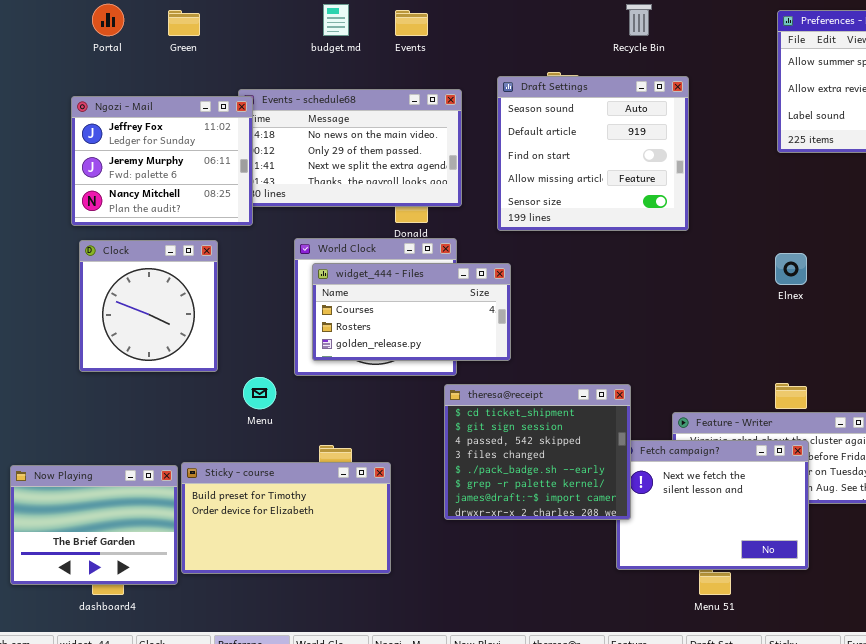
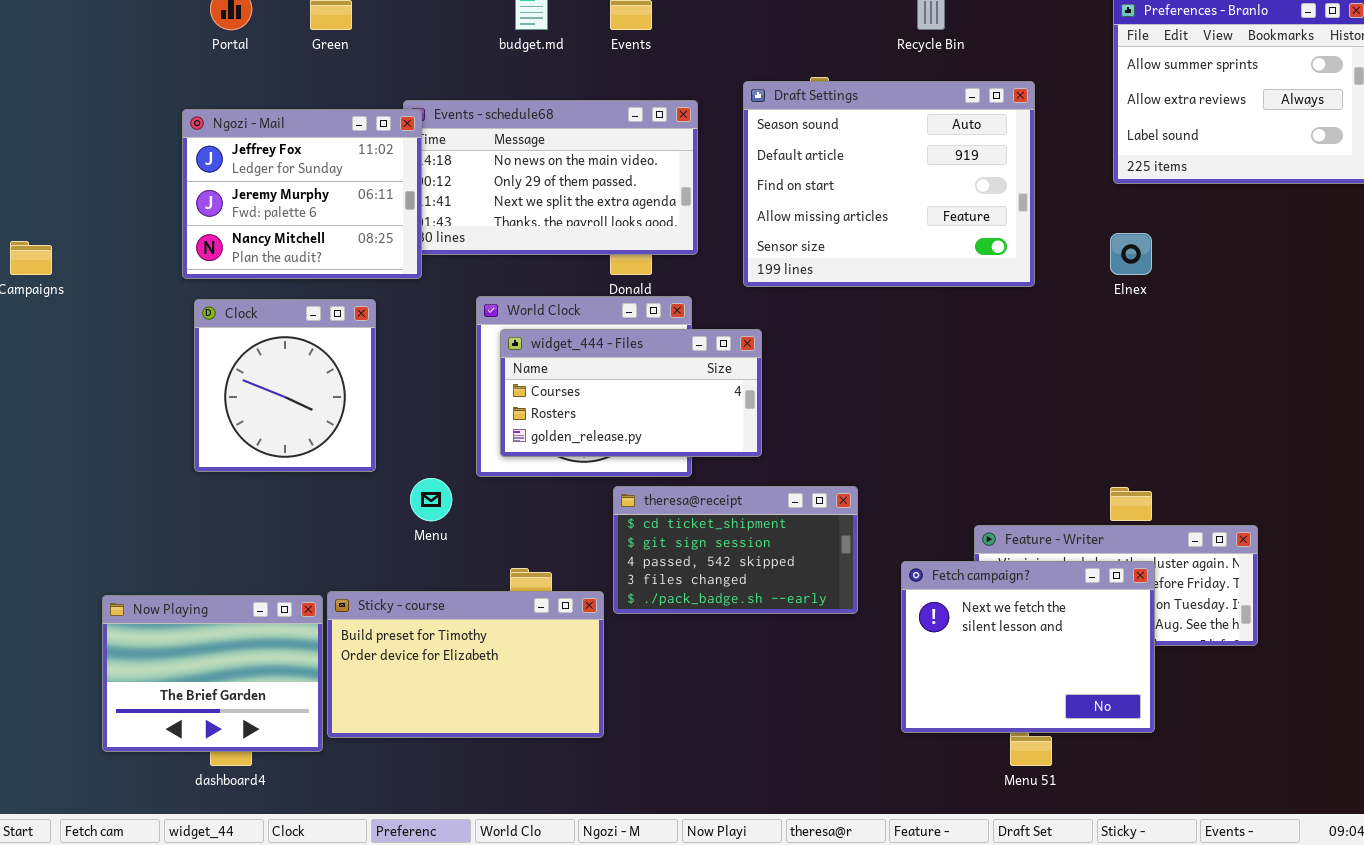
Draft Settings: [497,76,689,231] -> [743,81,1035,287], resized
Elnex: [775,253,807,285] -> [1110,233,1152,275], moved
theresa@receipt: [444,384,631,520] -> [613,486,858,614], moved, resized

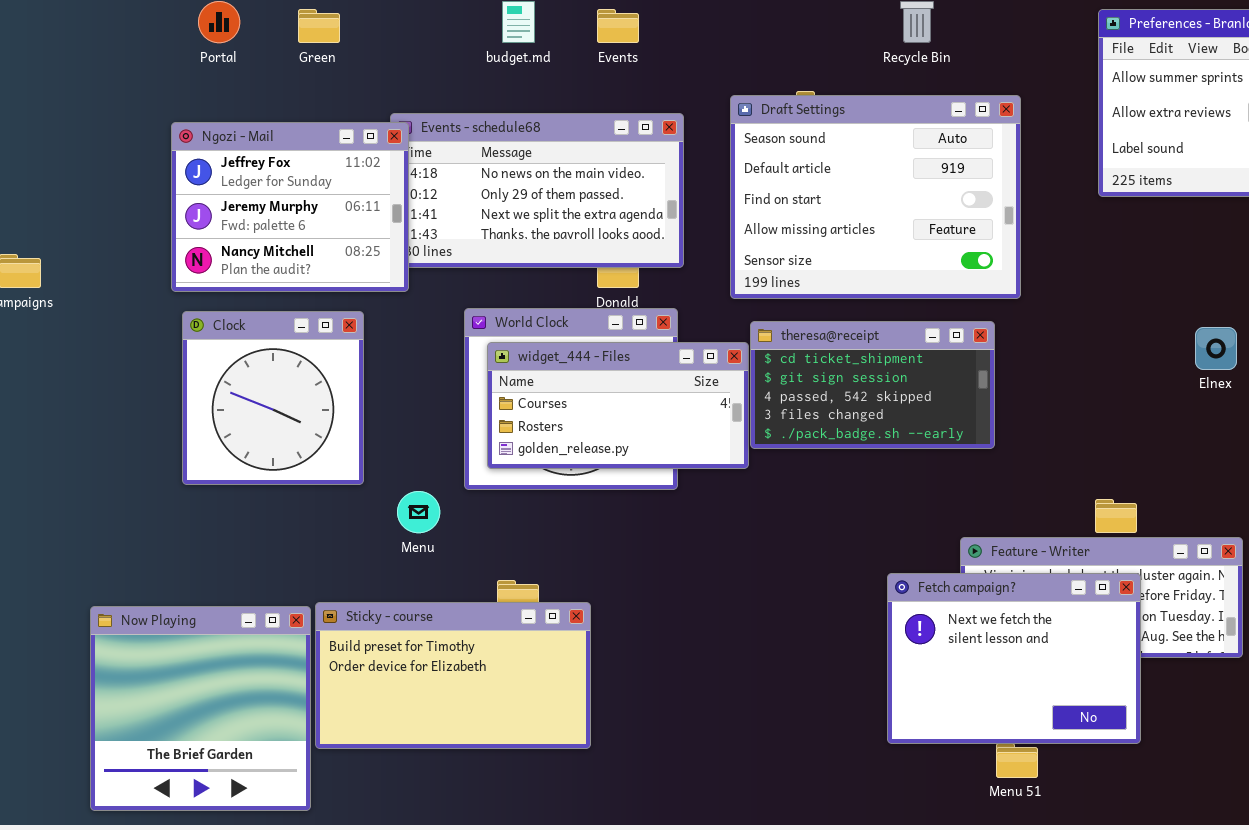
Elnex: [1110,233,1152,275] -> [1195,327,1237,370], moved
theresa@receipt: [613,486,858,614] -> [750,321,995,449], moved
Now Playing: [102,595,323,752] -> [90,606,311,811], resized

